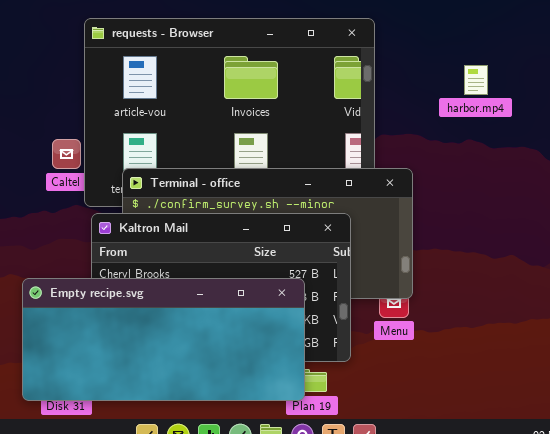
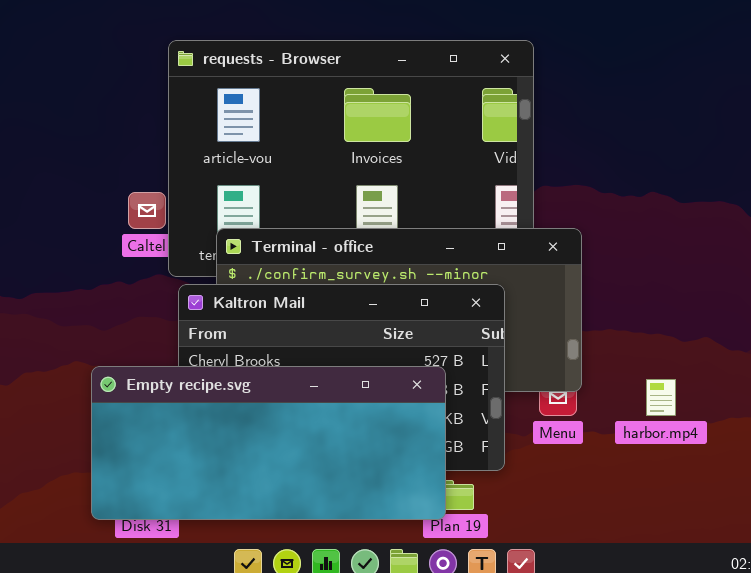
harbor.mp4: [464,65,488,95] -> [646,379,676,416], moved

